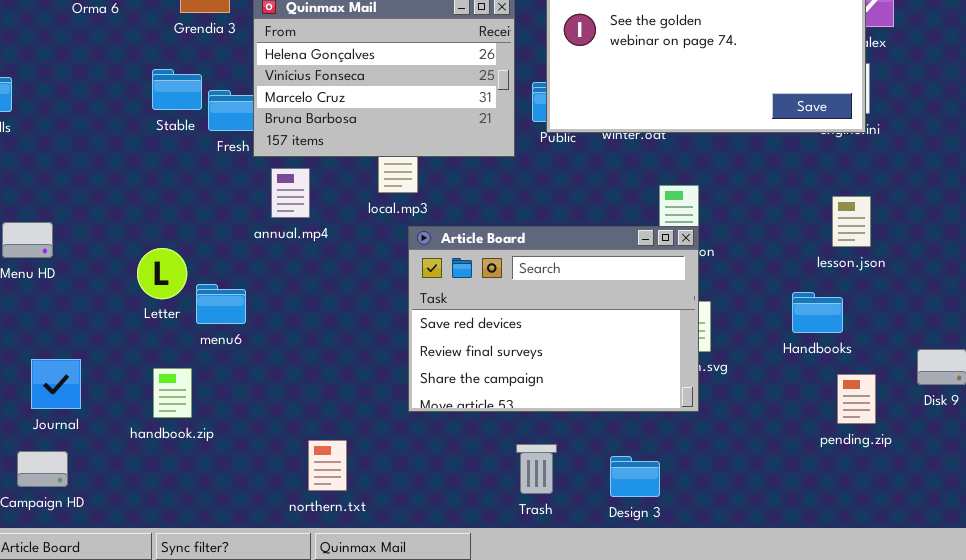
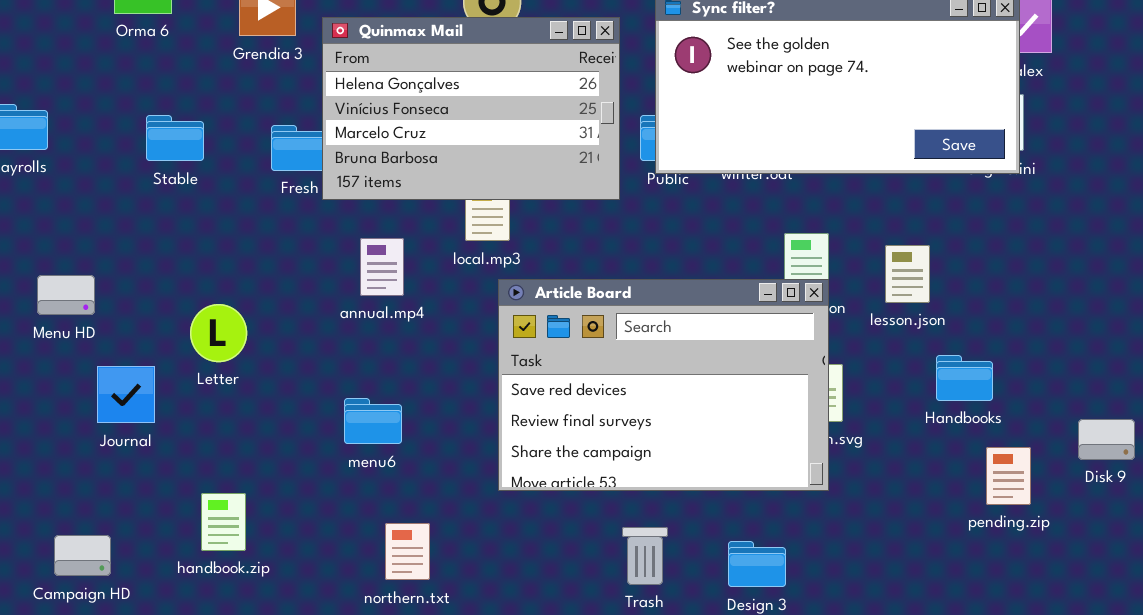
Stable: [152,69,202,110] -> [146,115,204,161], moved
annual.mp4: [271,168,310,218] -> [360,238,404,296], moved
lesson.json: [832,196,871,247] -> [885,245,930,303], moved
menu6: [196,284,246,324] -> [344,398,402,444], moved
Journal: [31,359,81,409] -> [97,366,155,423], moved
handbook.zip: [153,368,192,418] -> [201,493,246,551], moved

